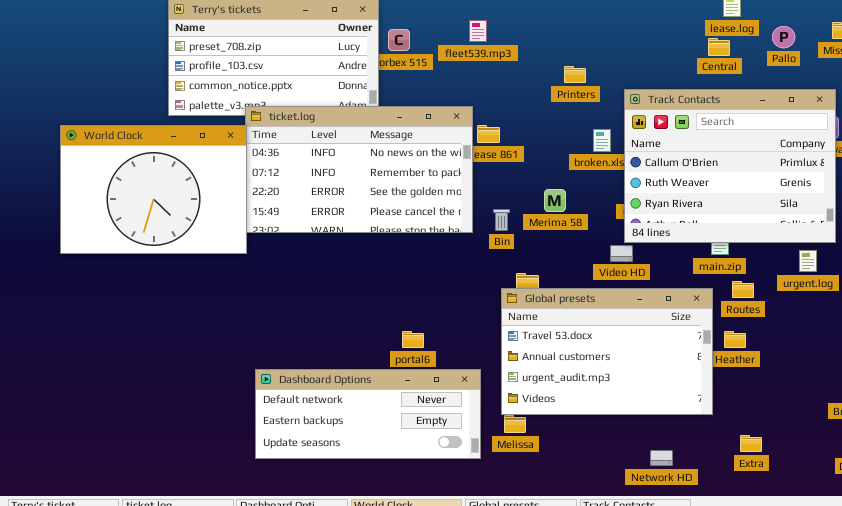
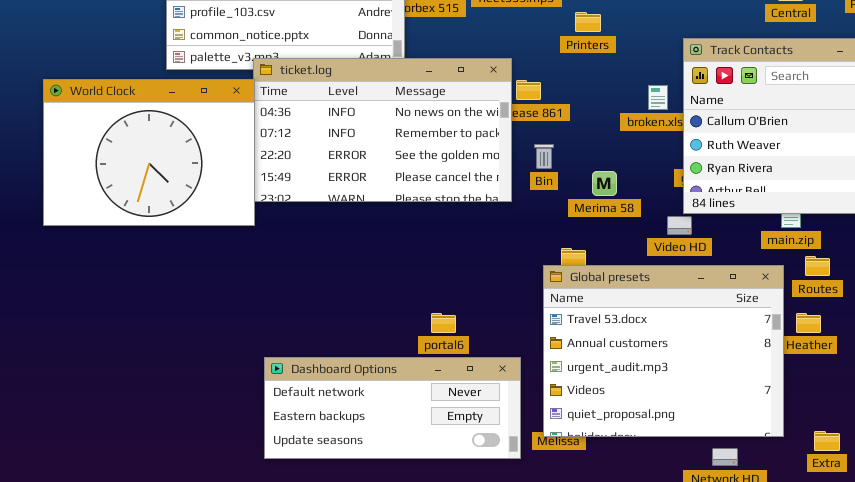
Printers: [564,66,586,83] -> [575,12,601,32], moved
Merima 58: [544,189,566,212] -> [592,171,617,196], moved
Bin: [493,209,510,231] -> [534,144,554,169], moved
Global presets: [501,288,713,415] -> [543,265,784,437], resized

